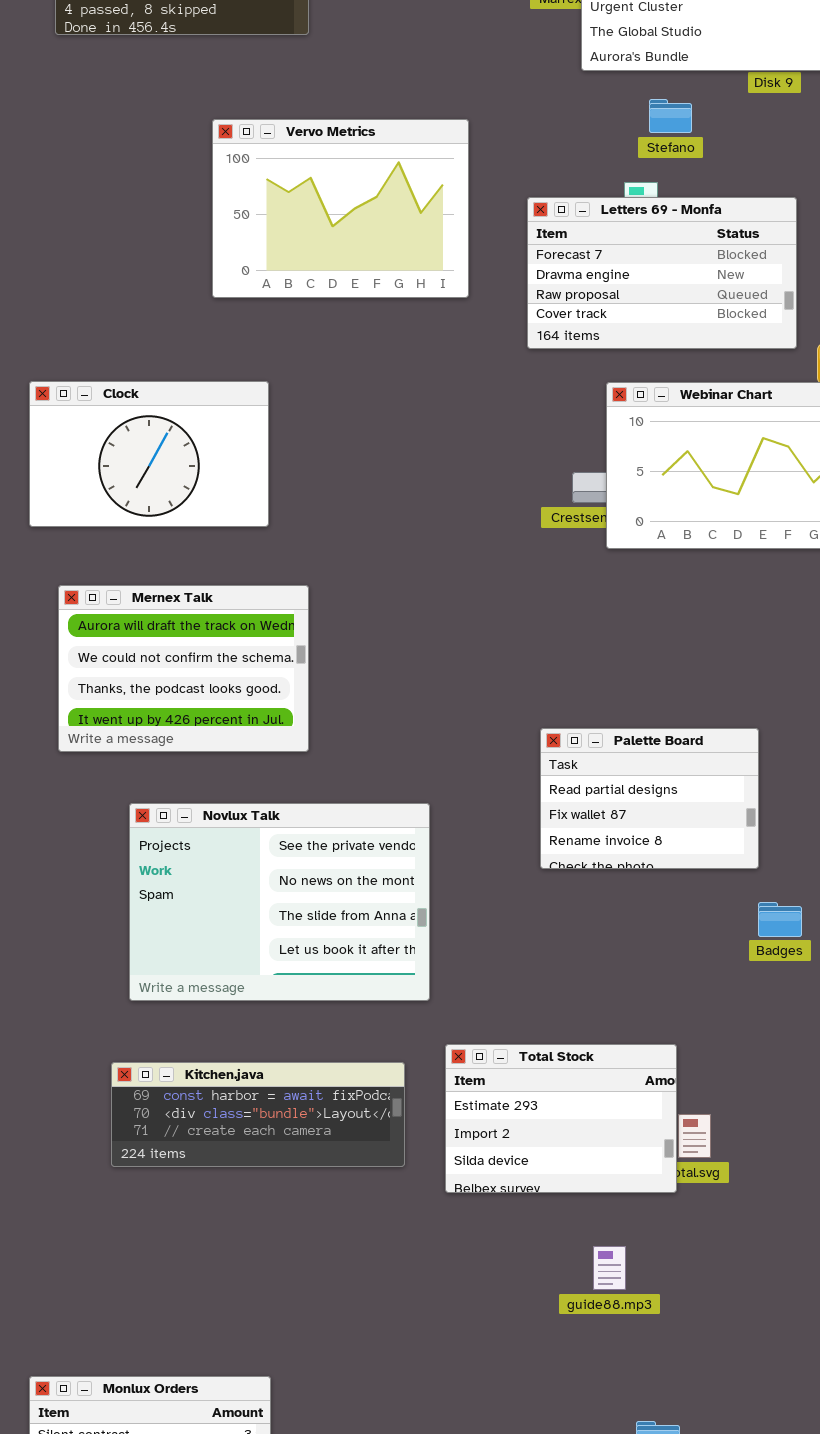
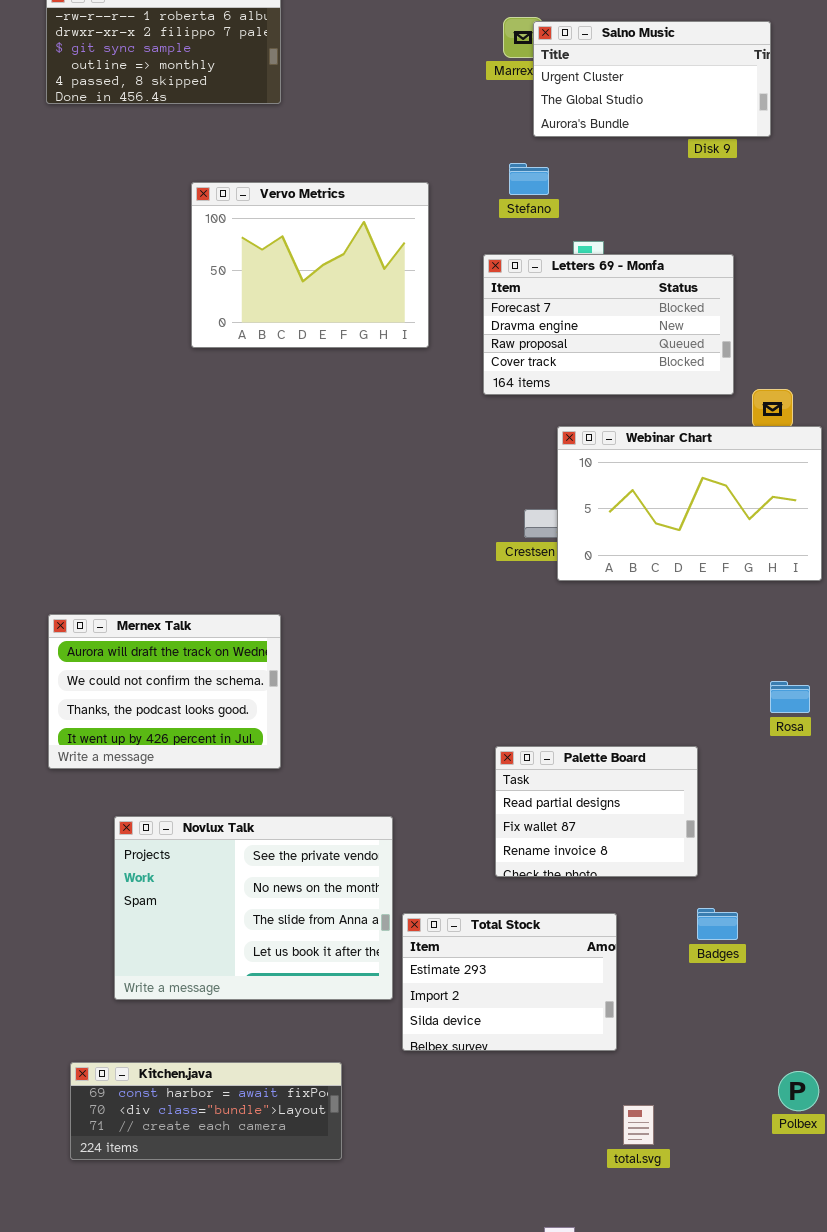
Stefano: [649,99,692,133] -> [509,163,549,195], moved
Clock: [29,381,269,527] -> none, closed
Total Stock: [445,1044,677,1193] -> [402,913,617,1051], moved
Kitchen.java: [111,1062,405,1167] -> [70,1062,342,1160], moved

